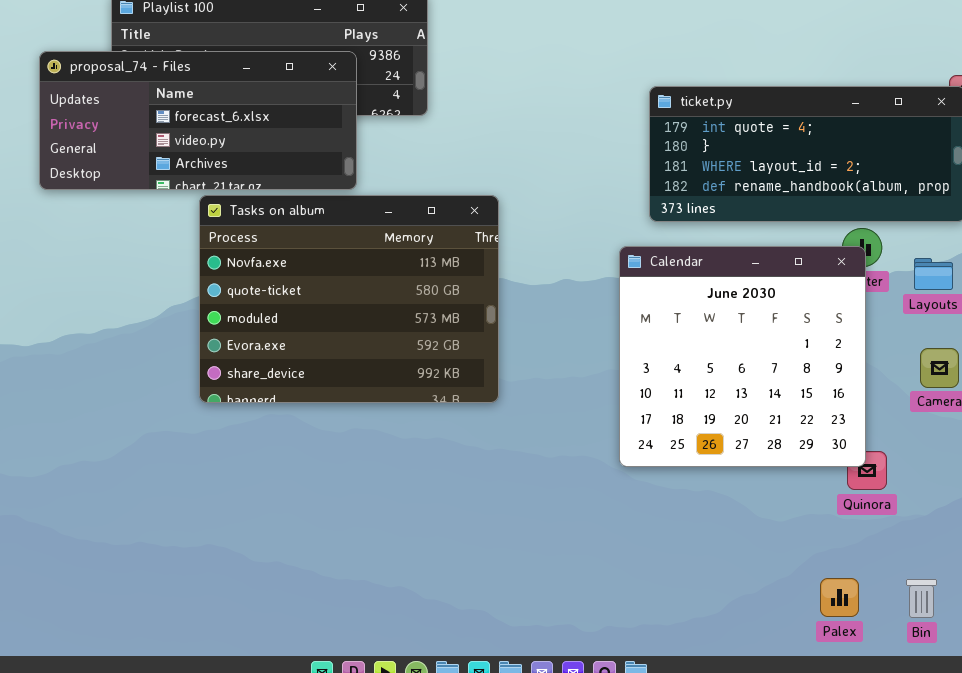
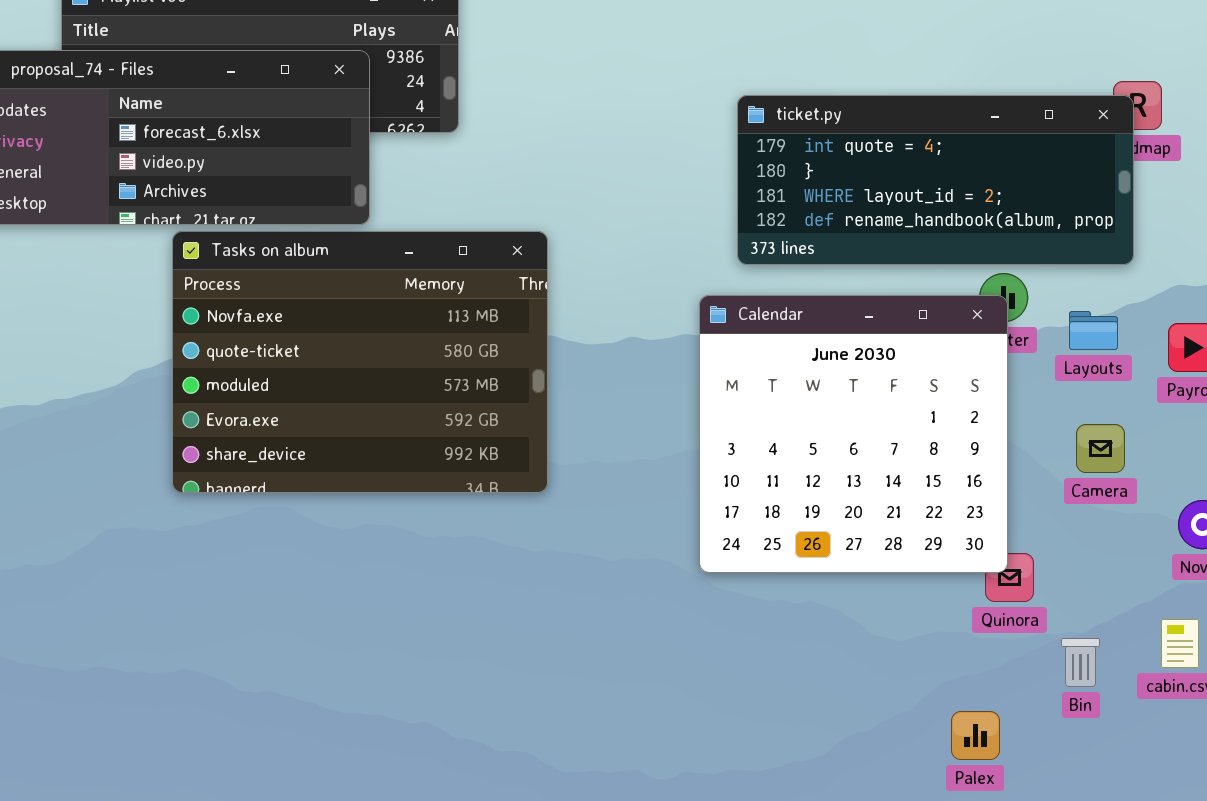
Bin: [906,579,937,618] -> [1061,638,1100,687], moved

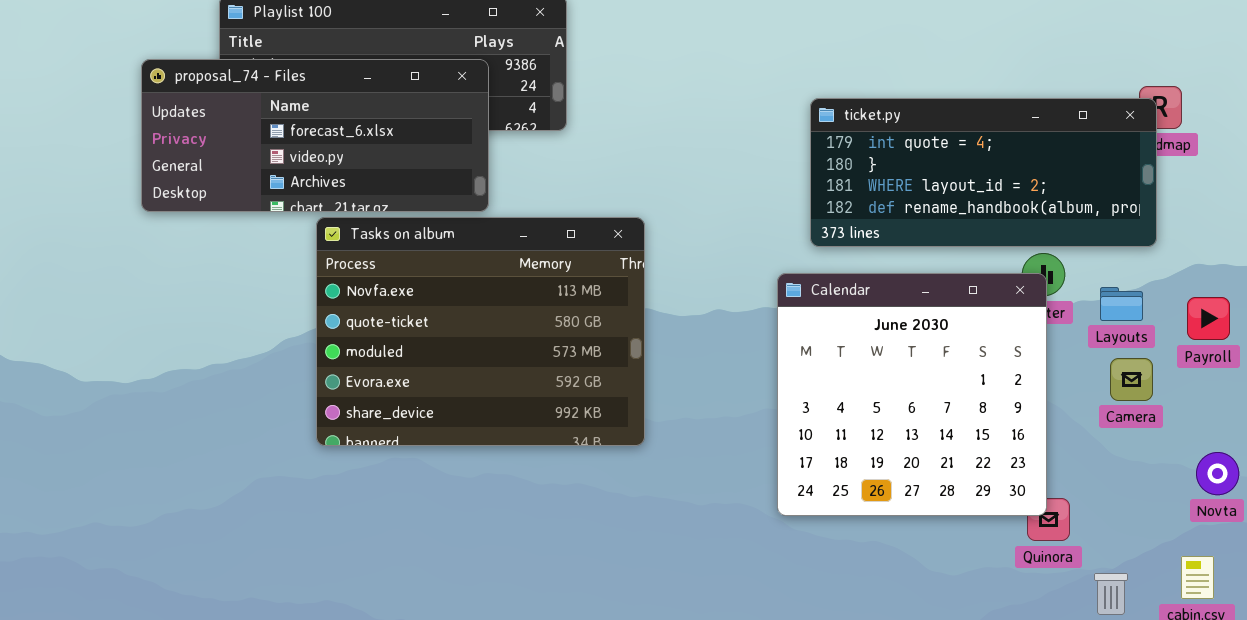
Camera: [1076,424,1125,473] -> [1110,358,1153,401], moved

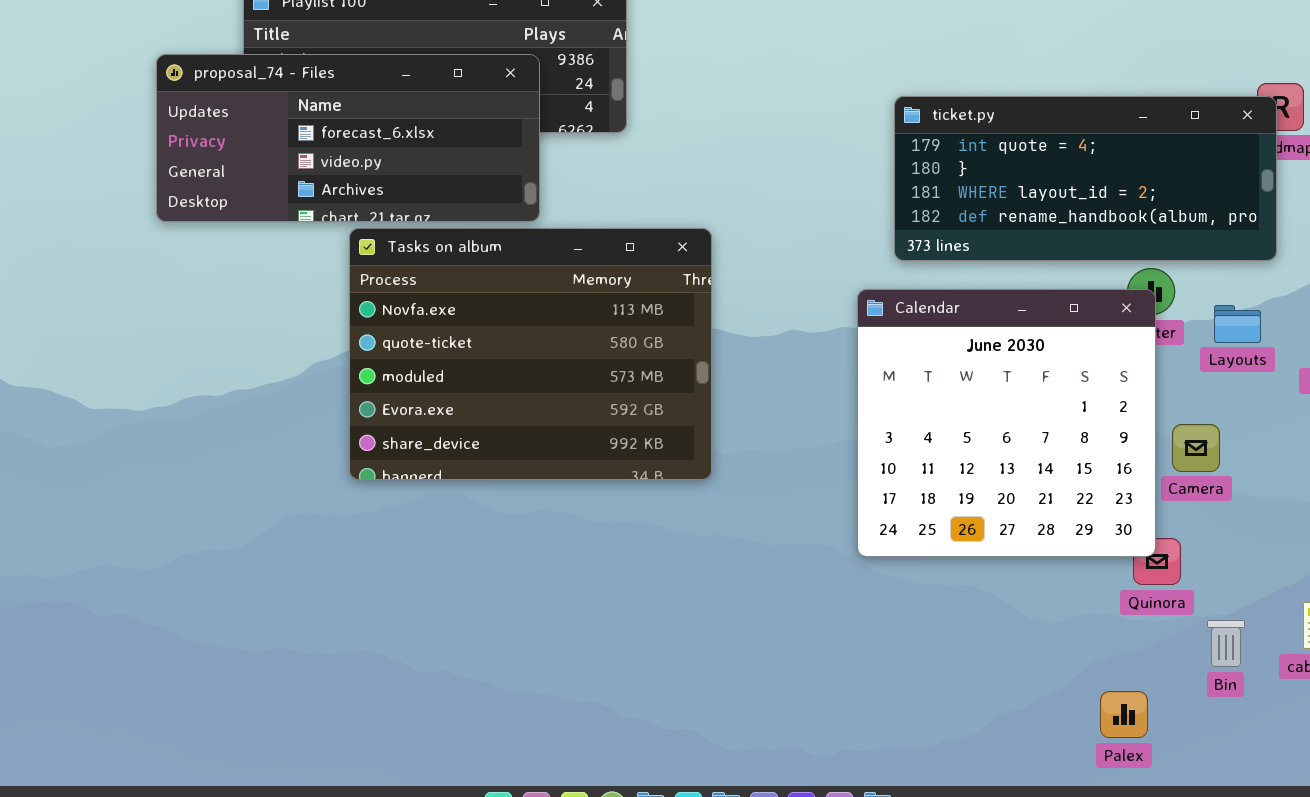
Camera: [1110,358,1153,401] -> [1172,424,1220,472], moved

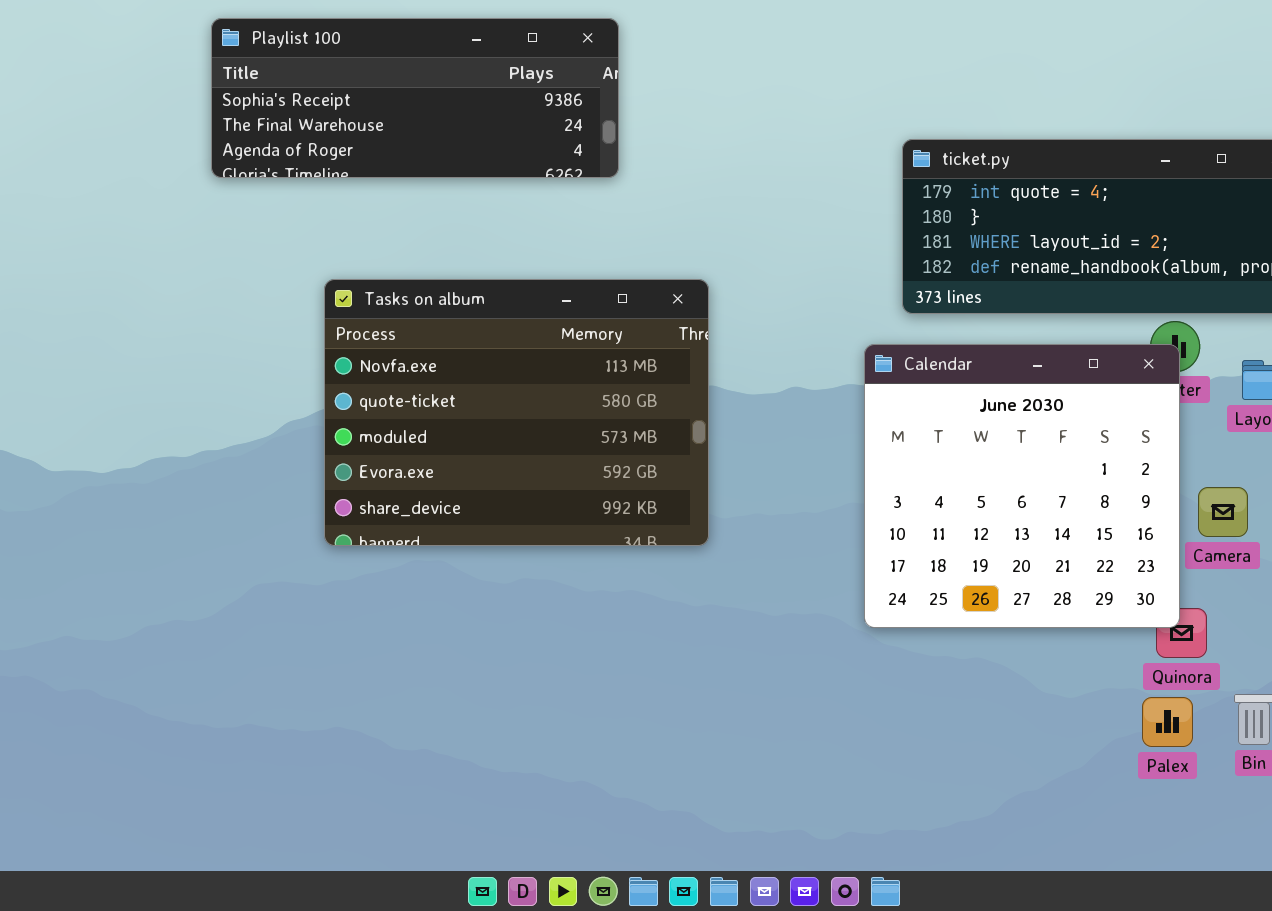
proposal_74 - Files: [156,54,540,222] -> none, closed
Palex: [1100,691,1148,738] -> [1142,697,1193,747], moved

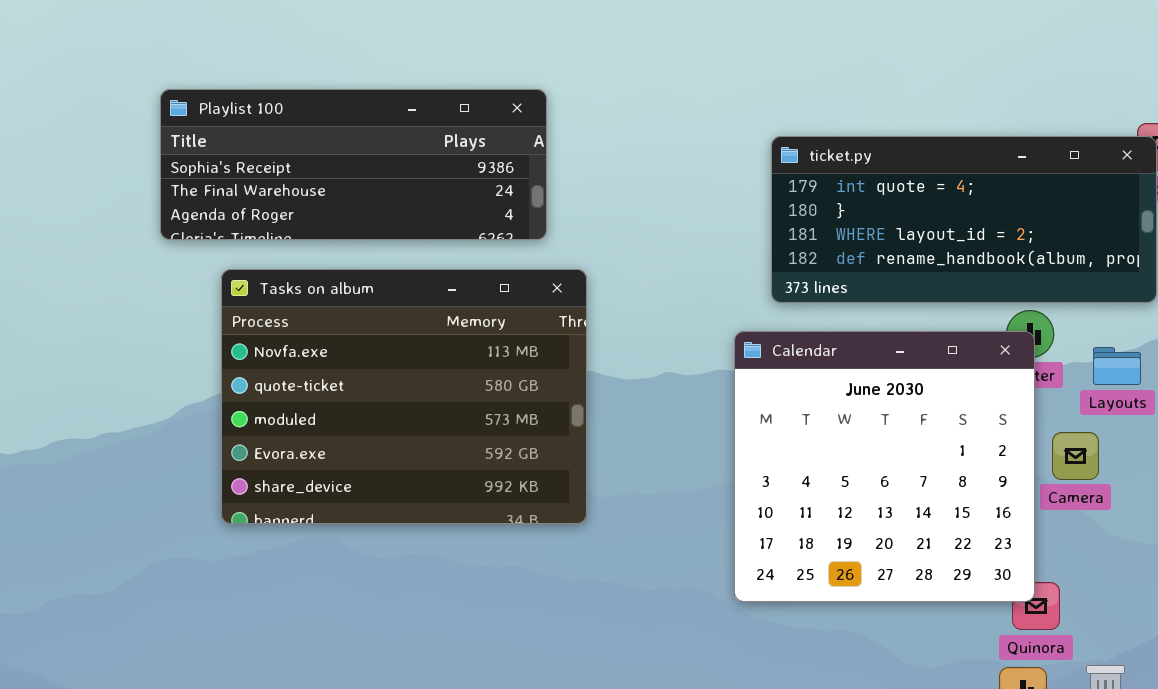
Playlist 100: [211,18,619,178] -> [160,89,547,240], moved
Camera: [1198,487,1248,537] -> [1052,432,1099,480], moved

